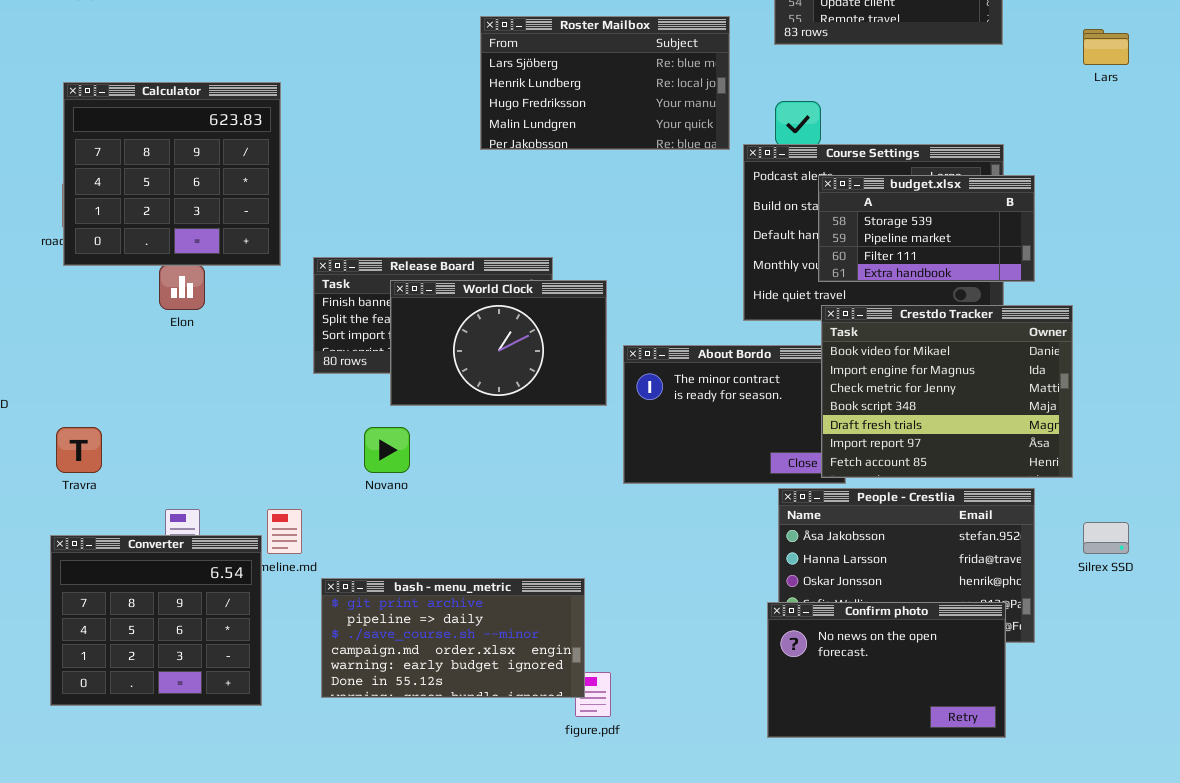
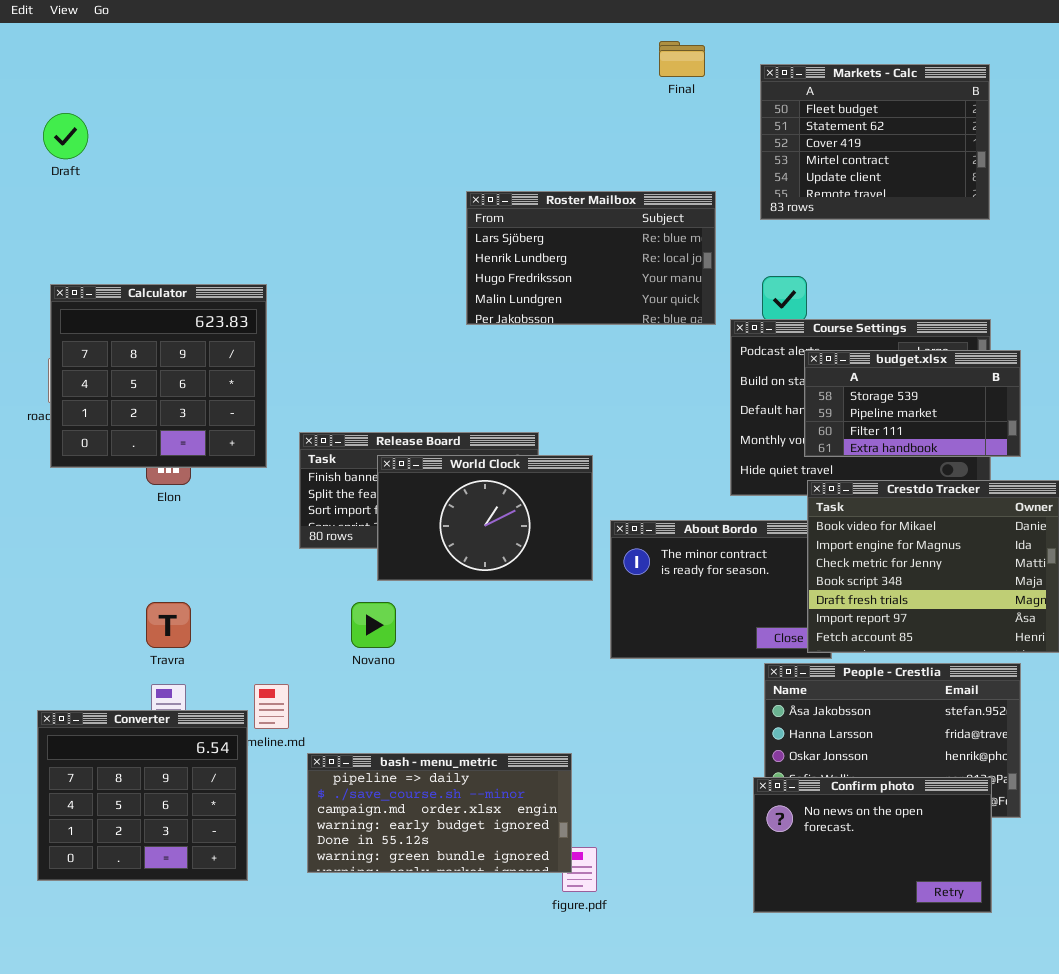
Calculator: [63,82,281,266] -> [50,284,267,468], moved
Travra: [56,427,102,473] -> [146,602,191,648], moved
bash - menu_metric: [321,578,585,698] -> [307,753,572,873], scrolled down 1 row

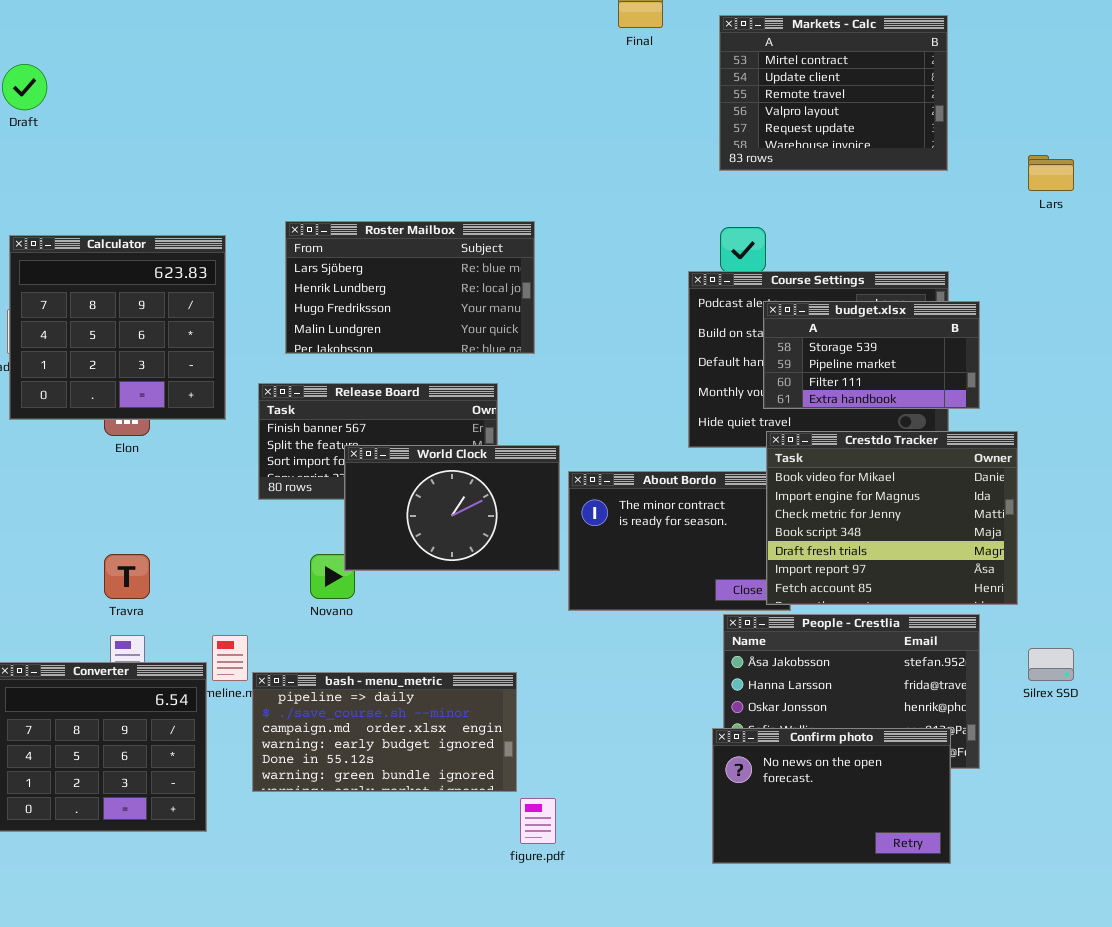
Markets - Calc: [760,64,990,220] -> [719,15,948,171], scrolled down 3 rows
Roster Mailbox: [466,191,716,325] -> [285,221,535,354], moved
World Clock: [377,455,593,581] -> [344,445,560,571], moved
bash - menu_metric: [307,753,572,873] -> [252,672,517,792], moved

